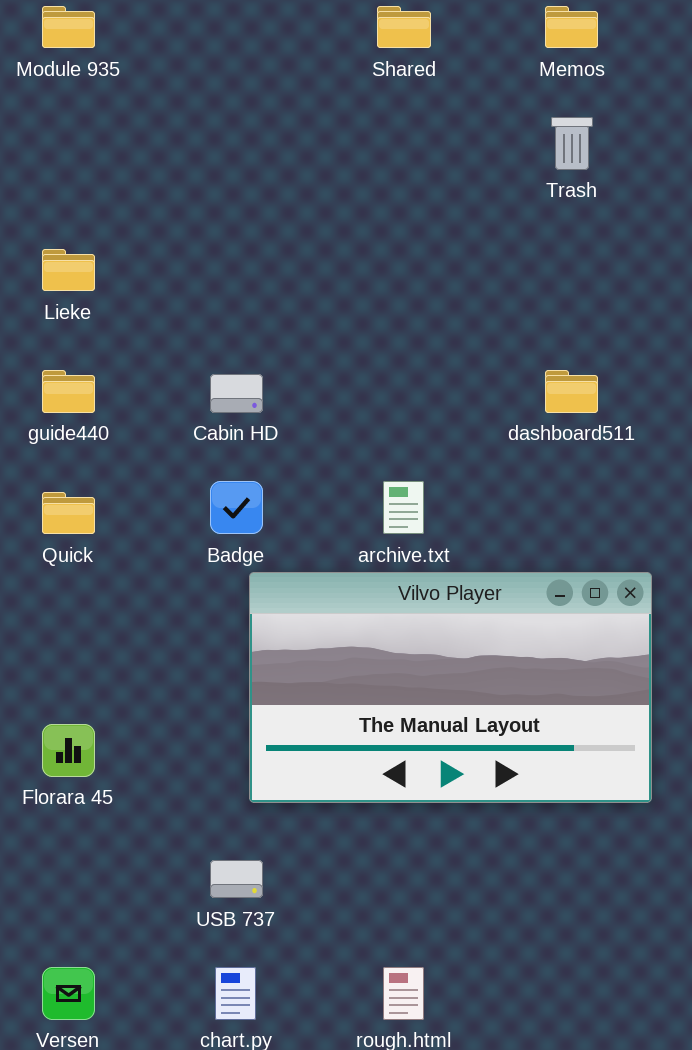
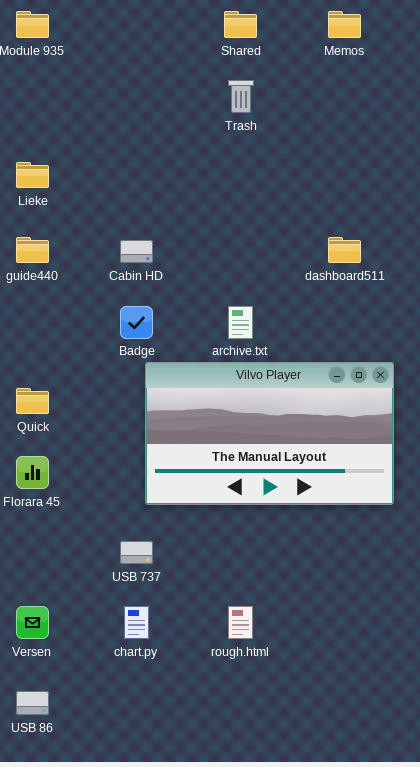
Trash: [551,117,593,170] -> [228,80,254,113], moved
Quick: [42,492,95,534] -> [16,388,49,414], moved

